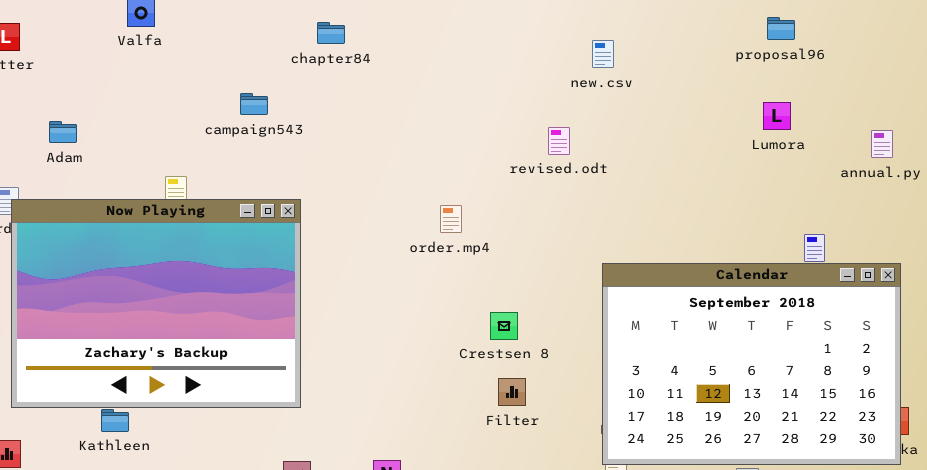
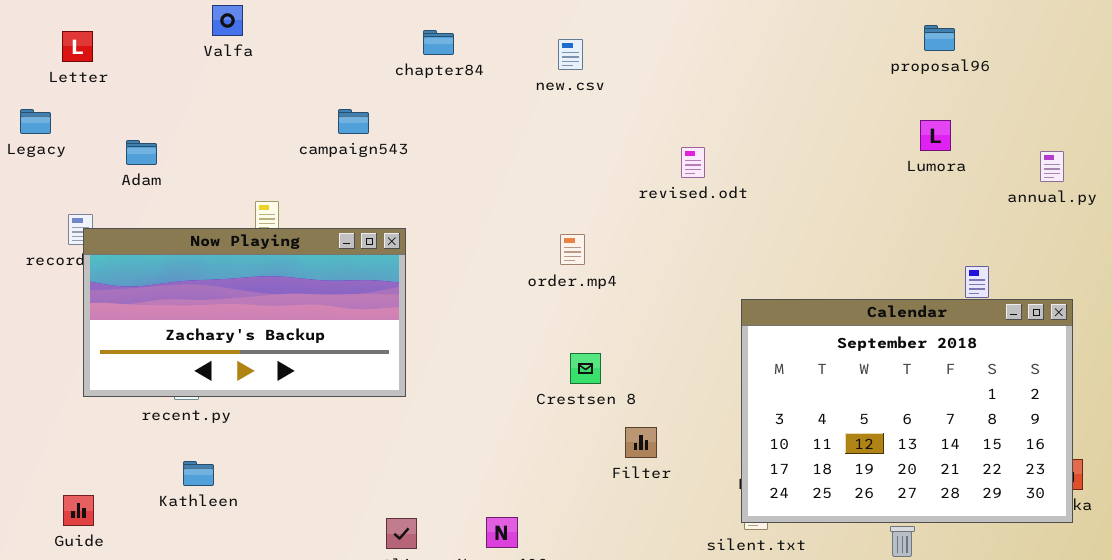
new.csv: [592,40,614,68] -> [558,39,583,70], moved
Now Playing: [11,199,301,408] -> [83,228,406,397], resized
Crestsen 8: [490,312,518,340] -> [570,353,601,384], moved

